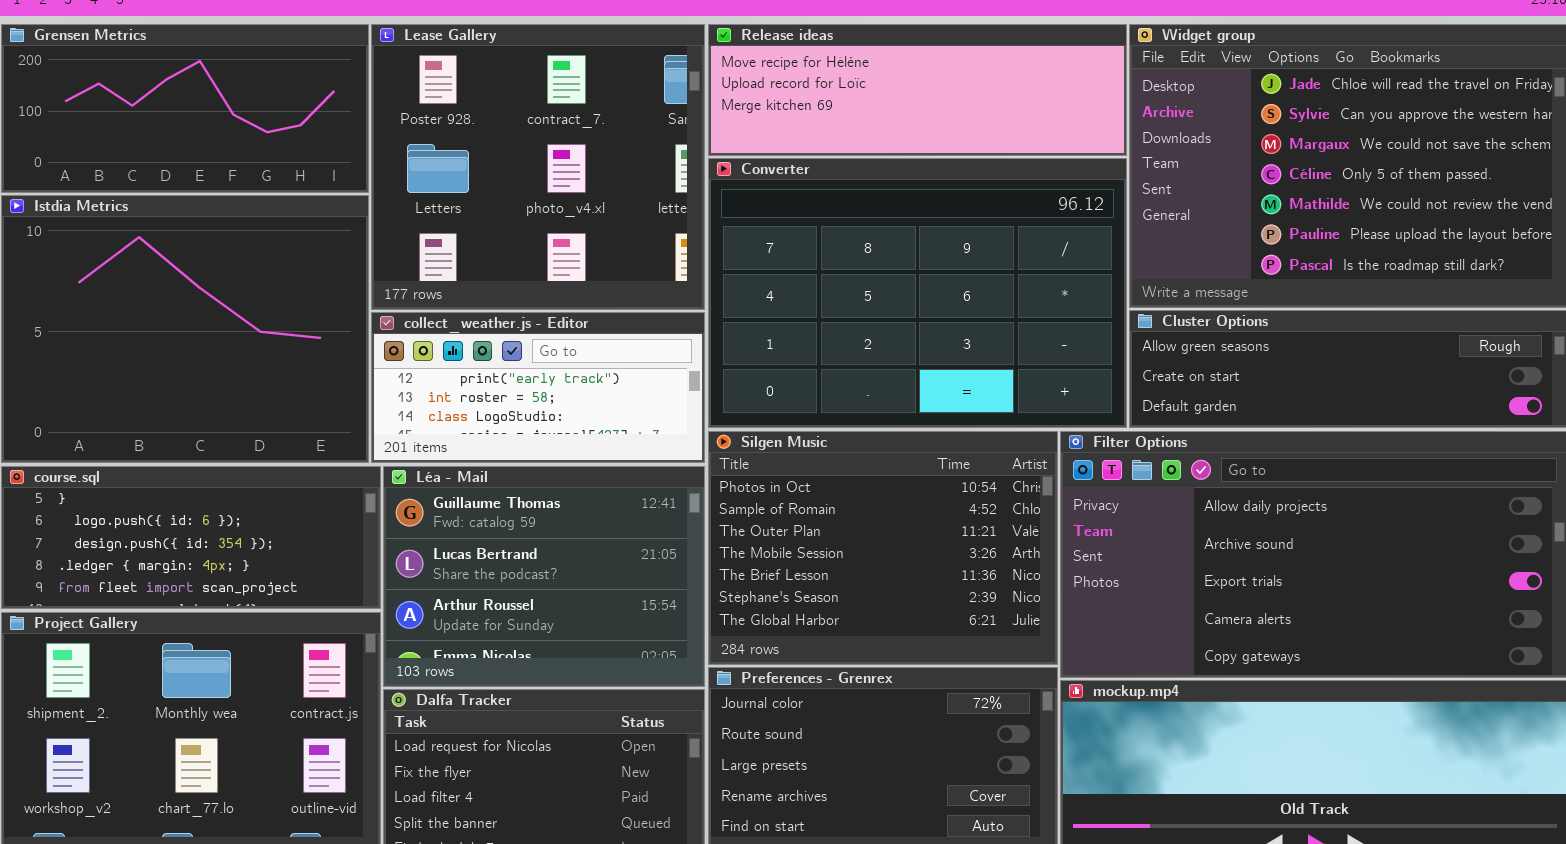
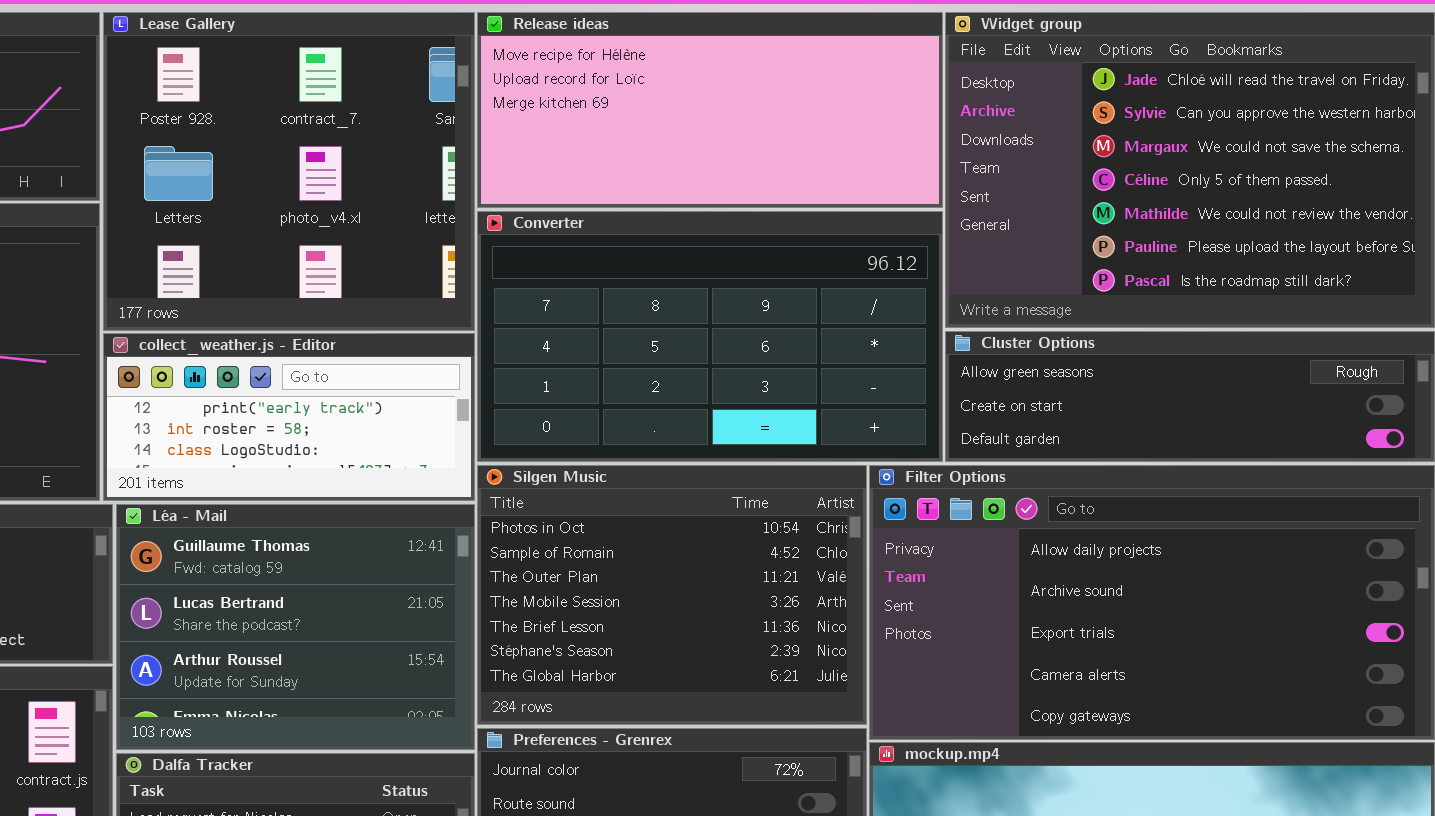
Release ideas: [708,24,1127,156] -> [477,12,943,208], resized
Converter: [708,158,1127,428] -> [477,211,943,462], resized

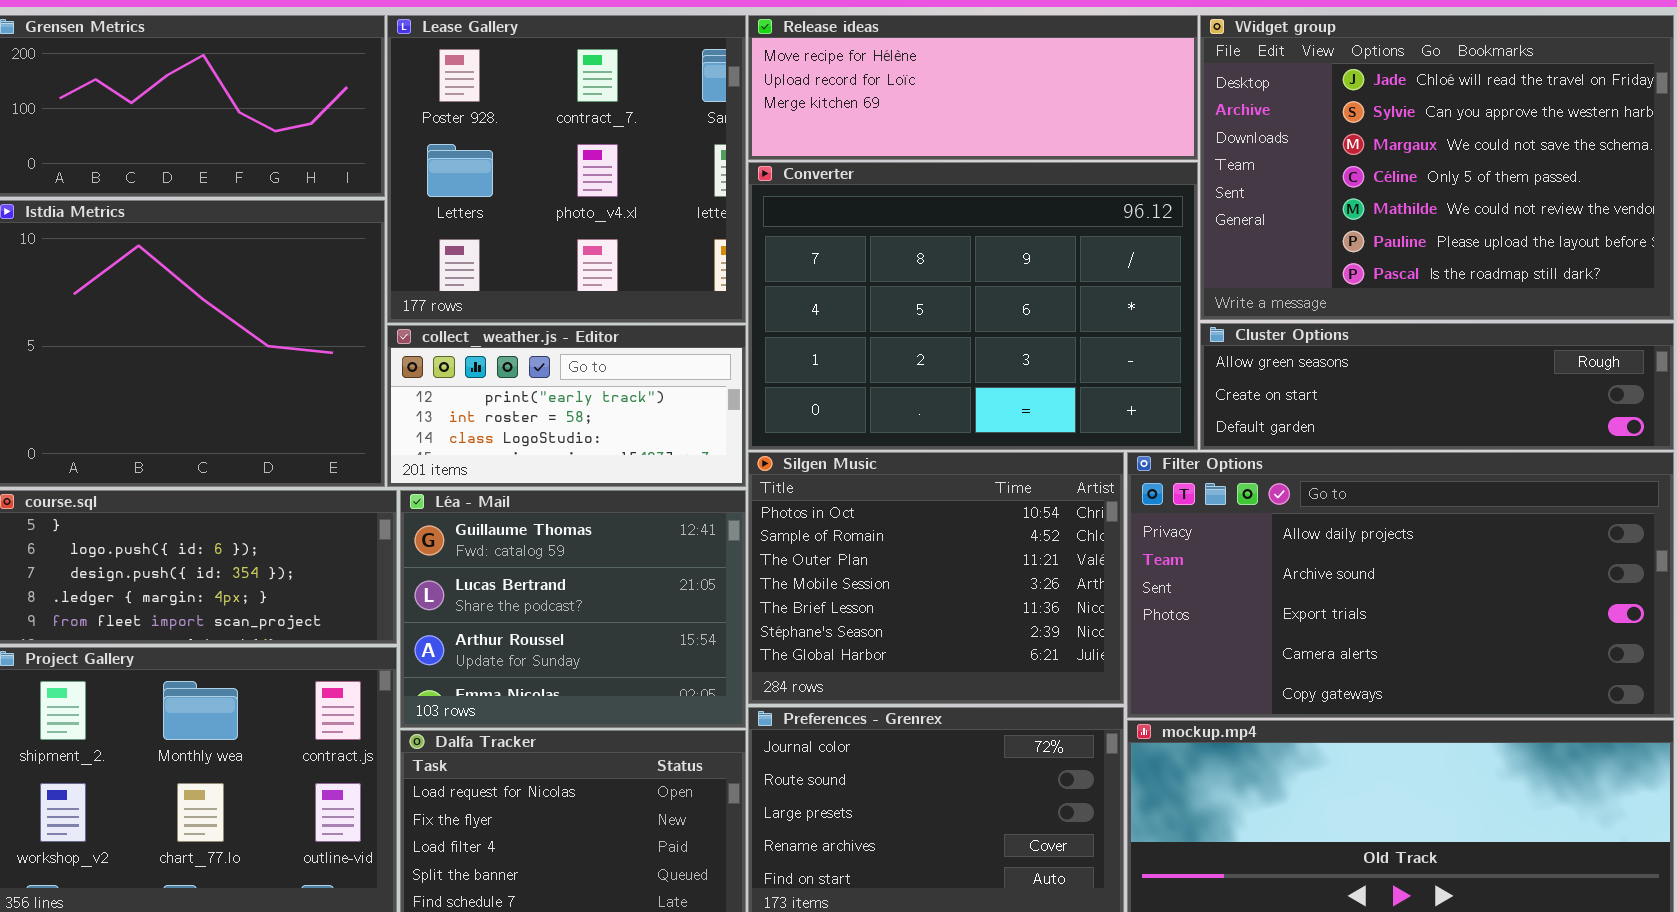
Release ideas: [477,12,943,208] -> [748,15,1198,160], resized
Converter: [477,211,943,462] -> [748,162,1198,450], resized

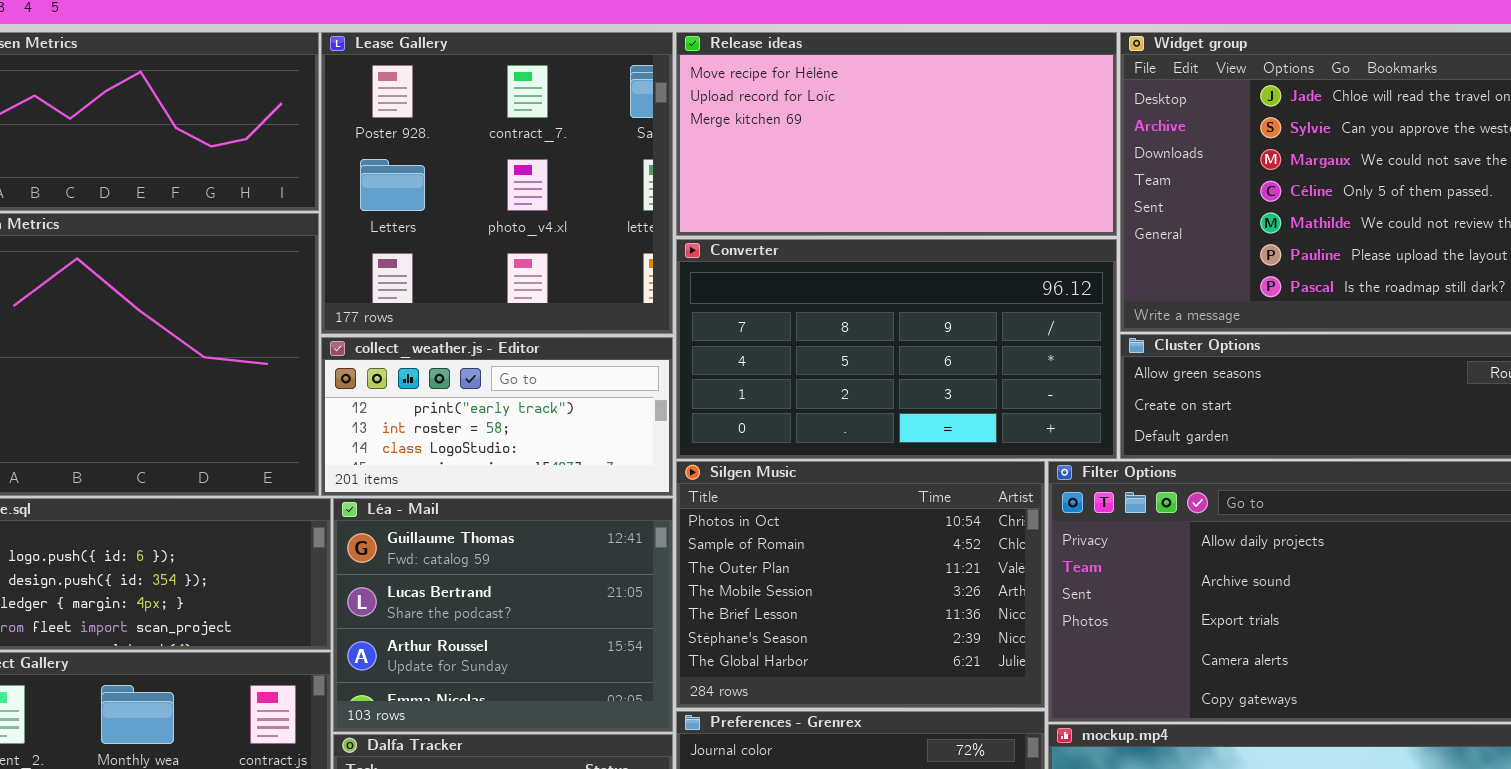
Release ideas: [748,15,1198,160] -> [676,32,1117,236], resized
Converter: [748,162,1198,450] -> [676,239,1117,459], resized

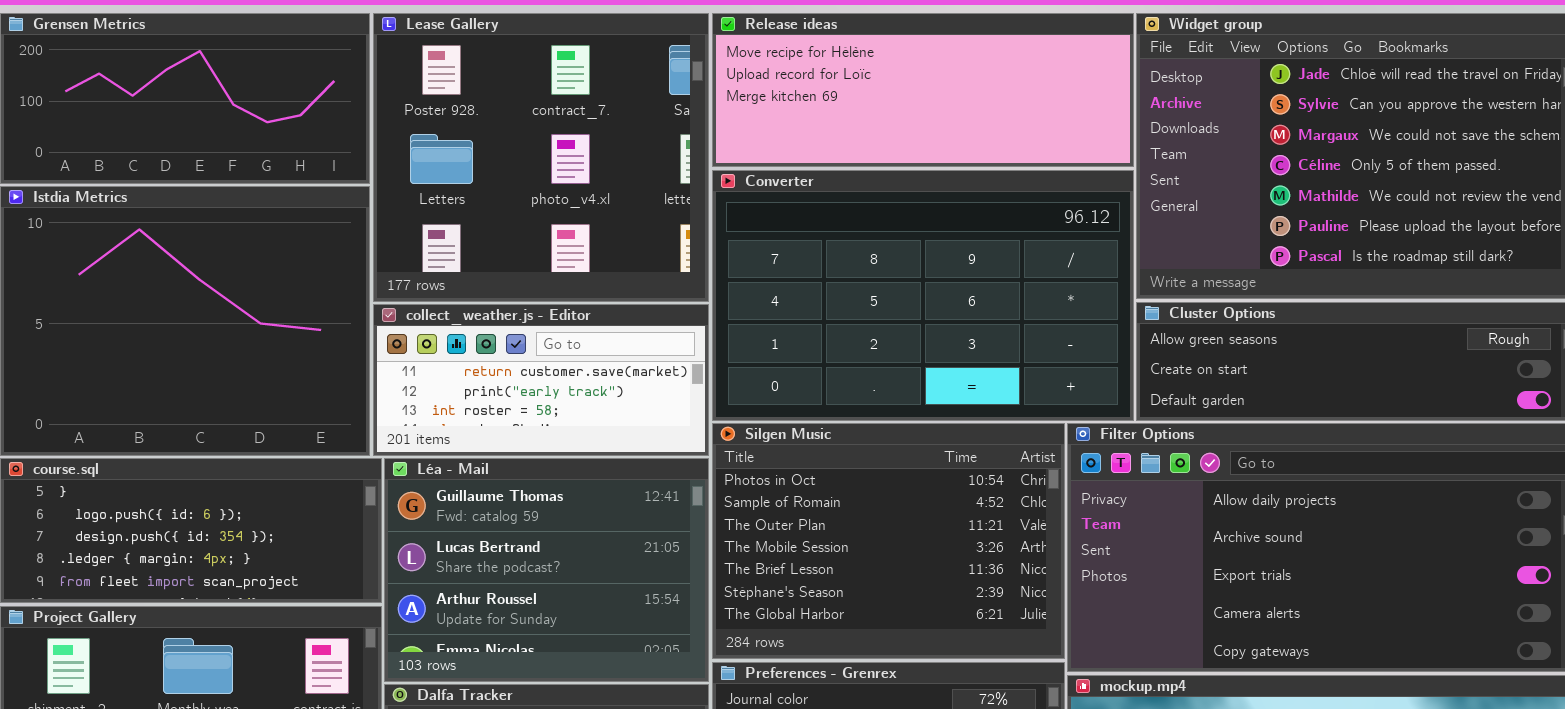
Release ideas: [676,32,1117,236] -> [712,13,1134,167], resized
Converter: [676,239,1117,459] -> [712,170,1134,421], resized
collect_weather.js - Editor: [321,337,673,496] -> [373,304,709,456], scrolled up 1 row

